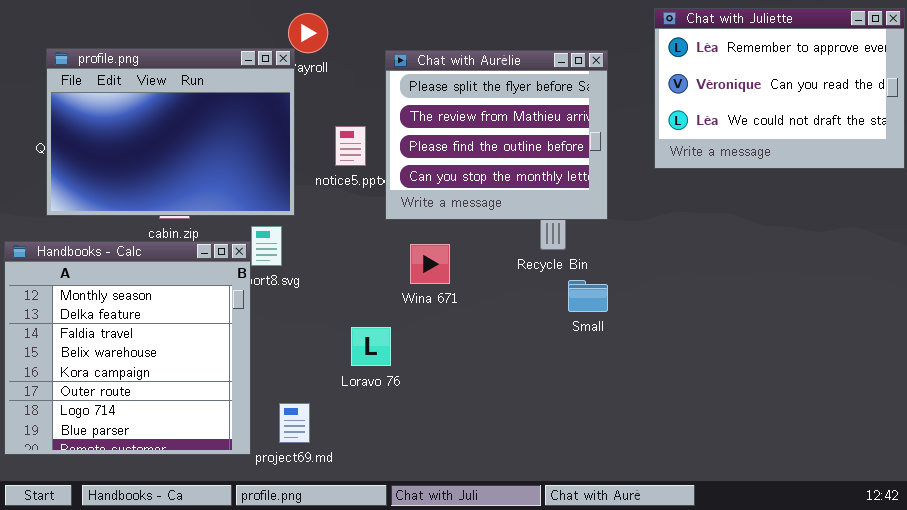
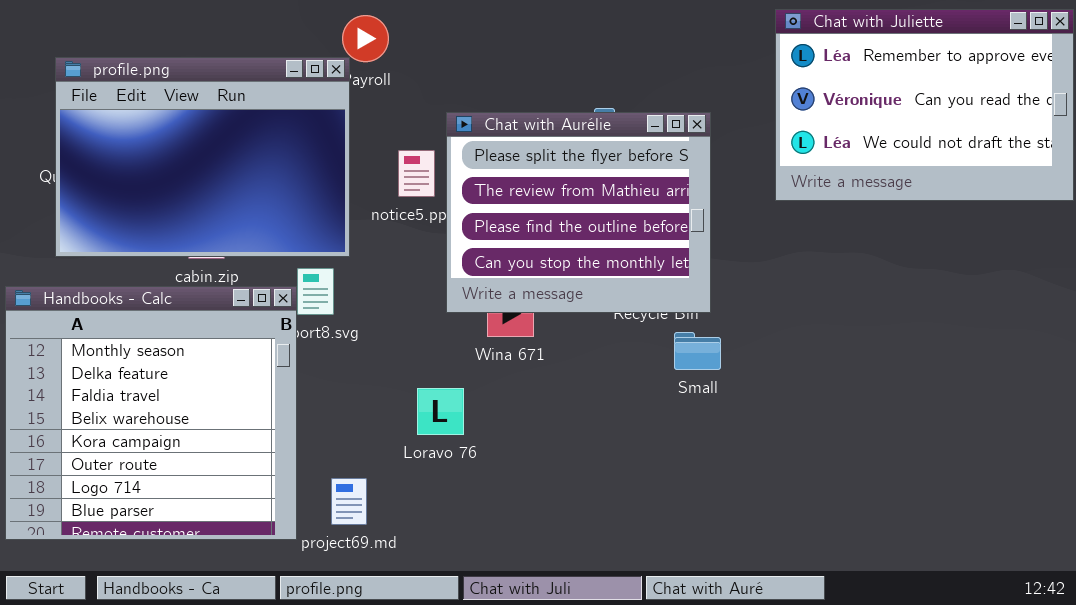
Chat with Aurélie: [385,50,608,220] -> [446,112,711,313], moved

